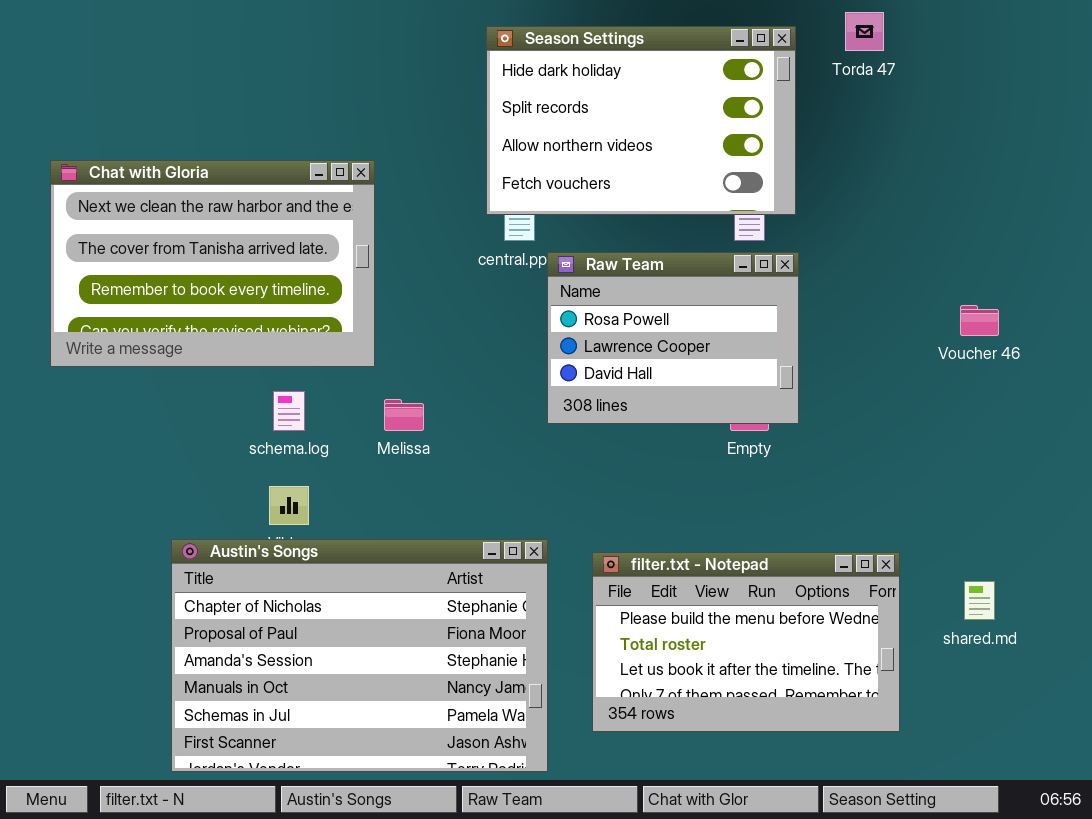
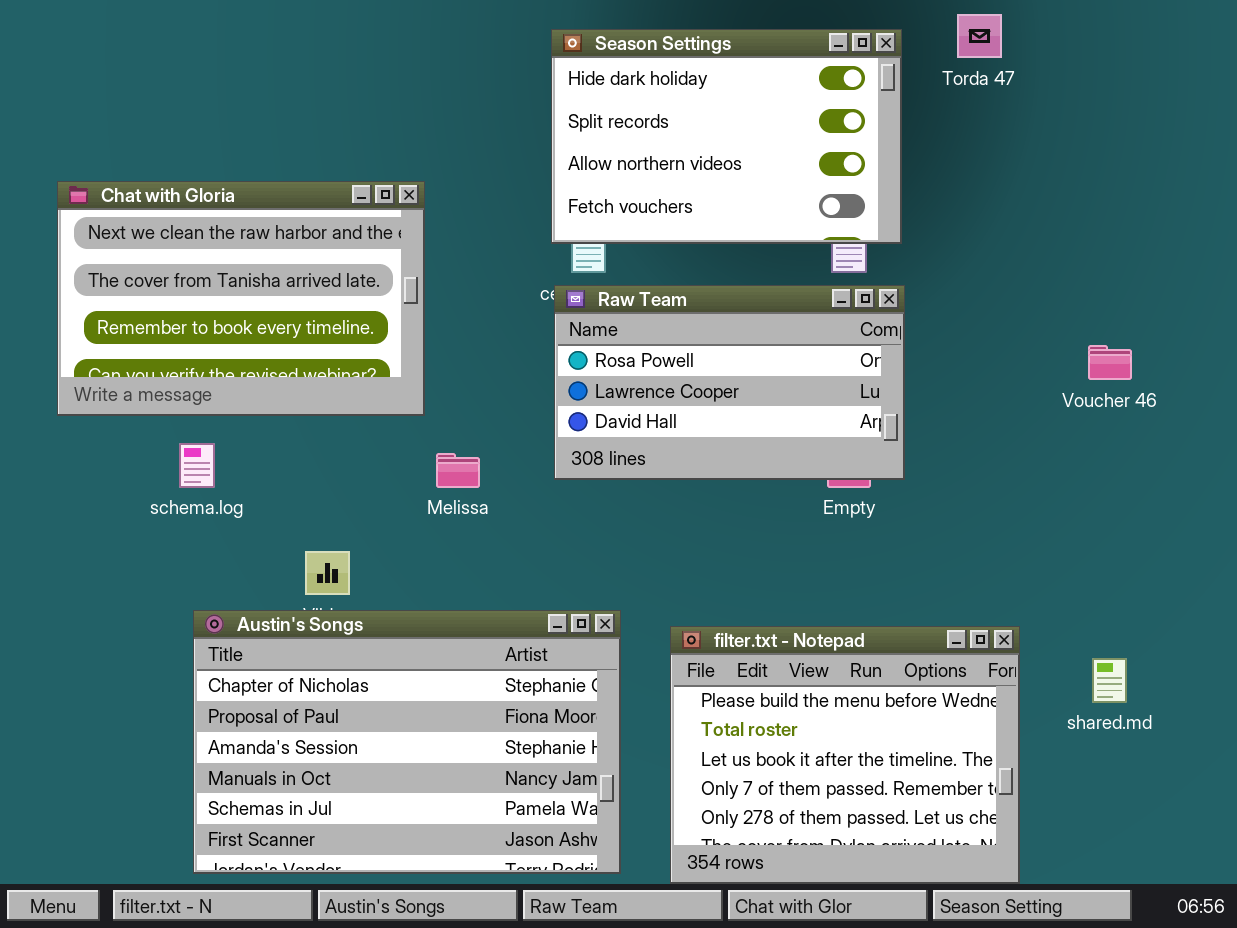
Raw Team: [547,252,799,424] -> [554,285,905,480], resized
schema.log: [273,391,305,431] -> [179,443,215,488], moved
filter.txt - Notepad: [592,552,900,732] -> [670,626,1020,884], resized

